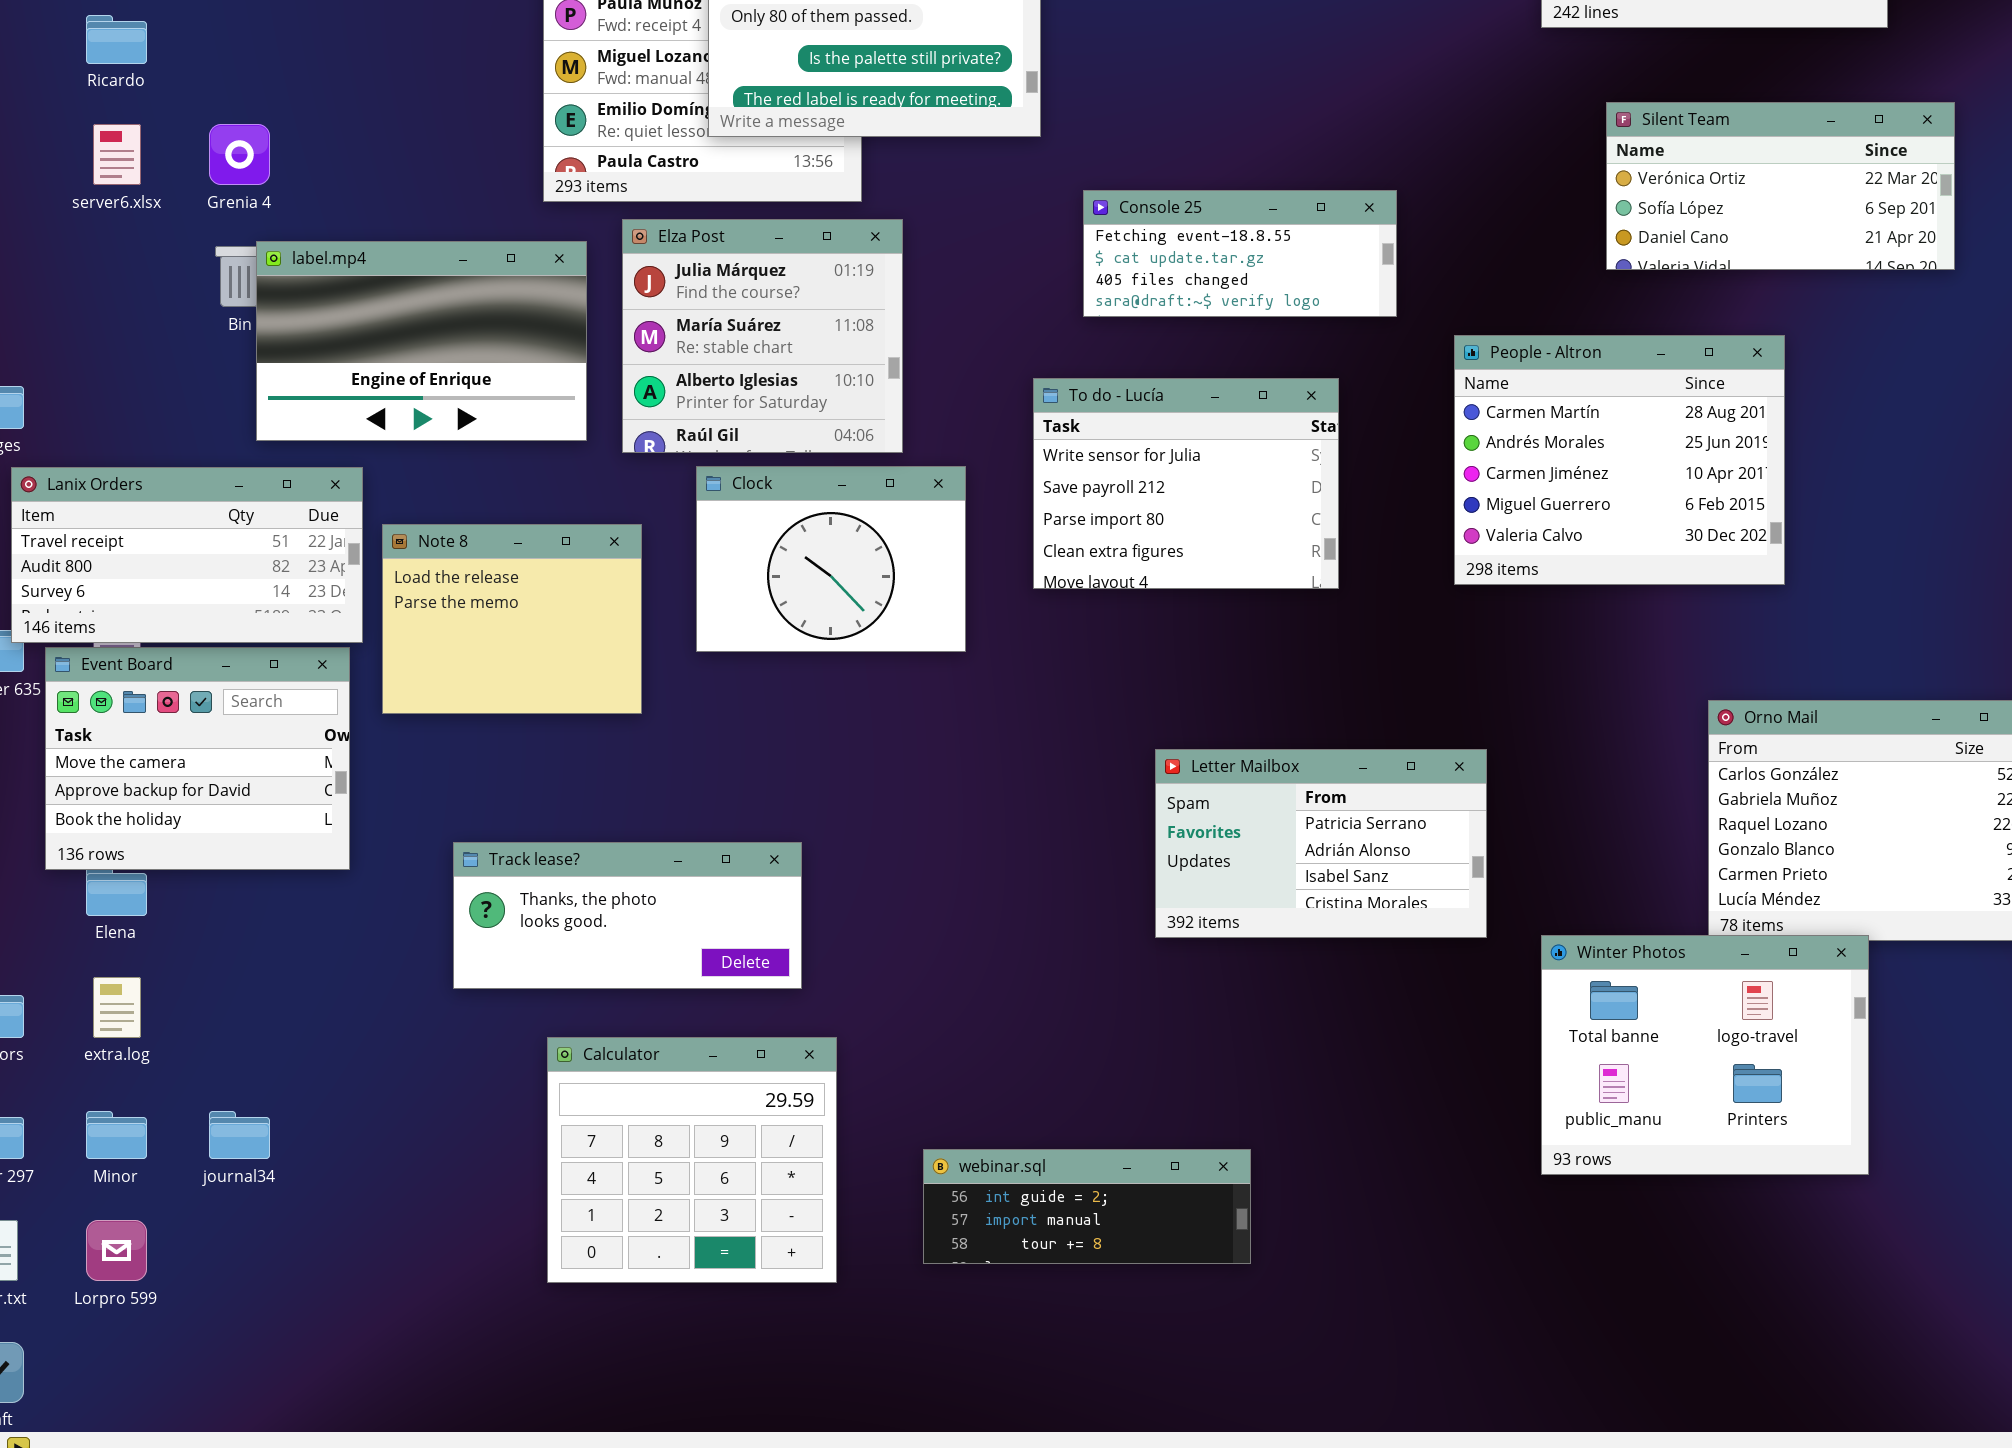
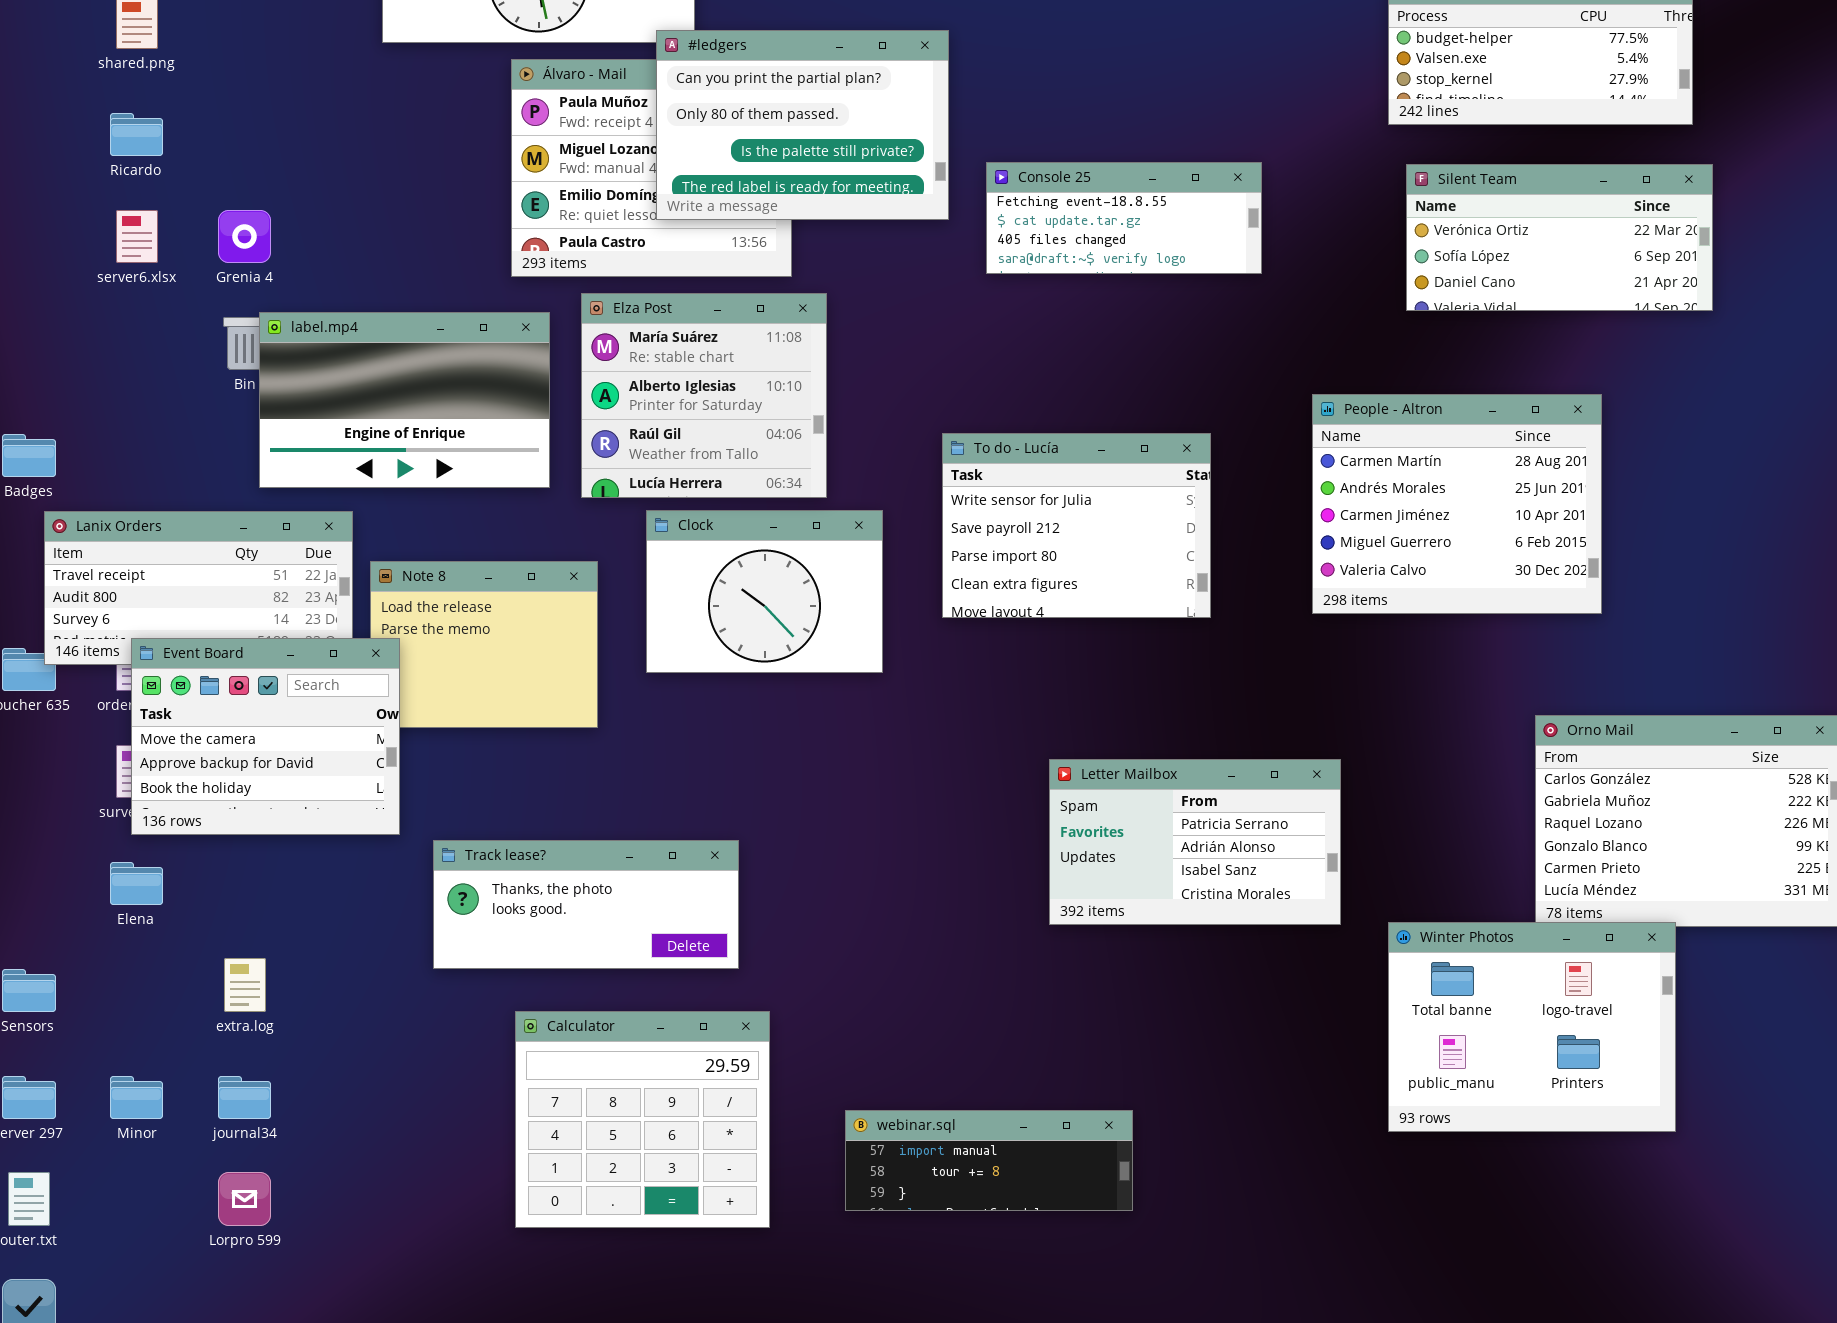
Silent Team: [1606,102,1955,270] -> [1406,164,1713,311], moved
Console 25: [1083,190,1397,317] -> [986,162,1262,274], moved
Elza Post: [622,219,903,453] -> [581,293,827,498], scrolled down 1 row
Event Board: [45,647,350,870] -> [131,638,400,835], moved
extra.log: [93,977,141,1038] -> [224,958,266,1012], moved
webinar.sql: [923,1149,1251,1264] -> [845,1110,1133,1211], scrolled down 1 row
Lorpro 599: [86,1220,147,1281] -> [218,1172,271,1226], moved

